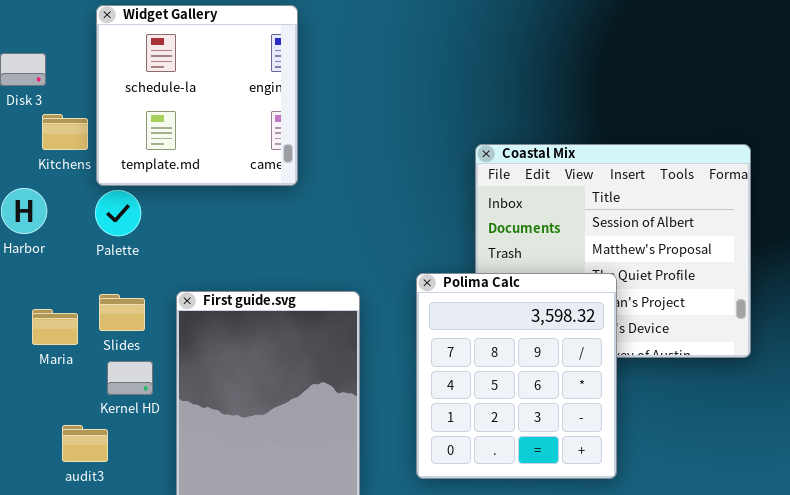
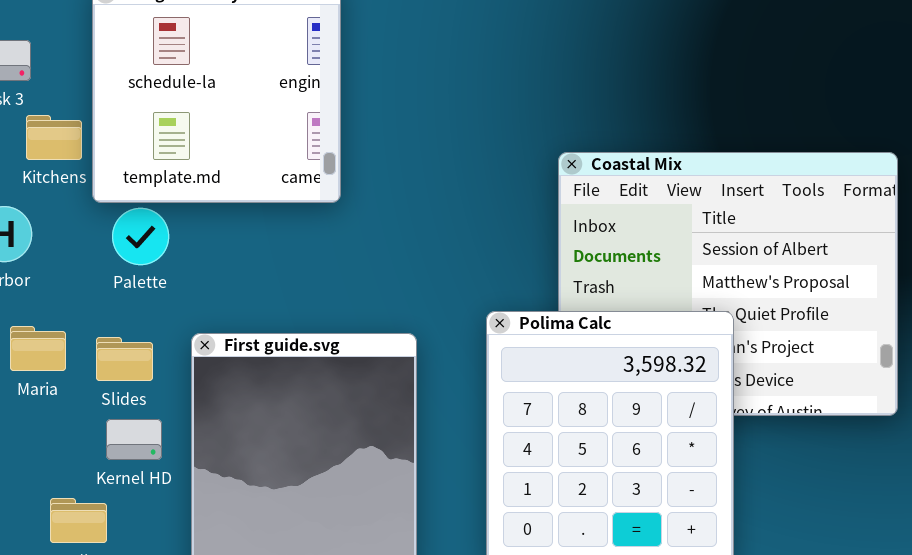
Palette: [95,190,141,236] -> [112,208,169,265], moved
Maria: [32,309,78,345] -> [10,326,66,371], moved

